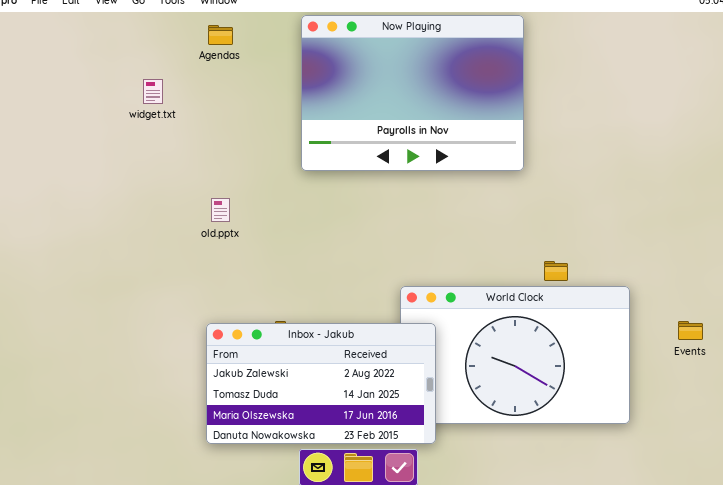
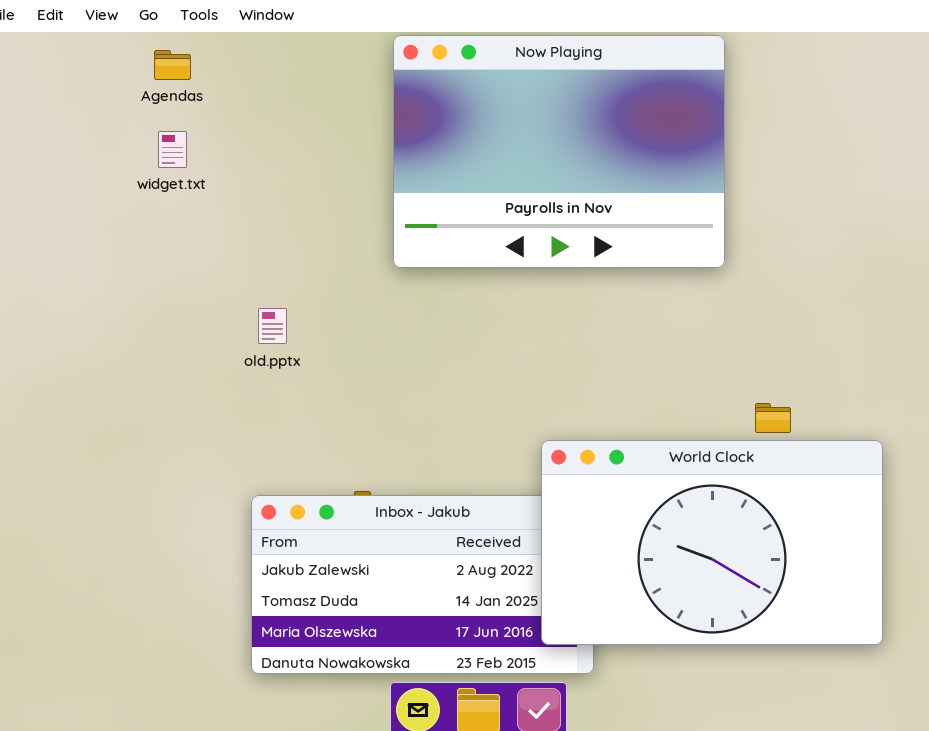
Agendas: [208,25,233,45] -> [154,50,191,80], moved
World Clock: [400,286,630,424] -> [541,440,883,645], raised

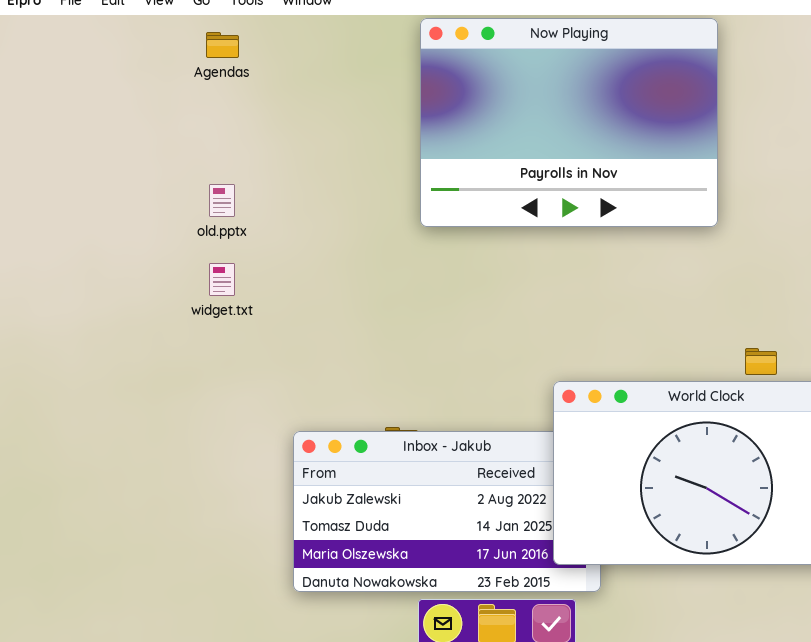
widget.txt: [158,131,187,168] -> [209,263,235,296], moved
old.pptx: [258,308,287,344] -> [209,184,235,217], moved

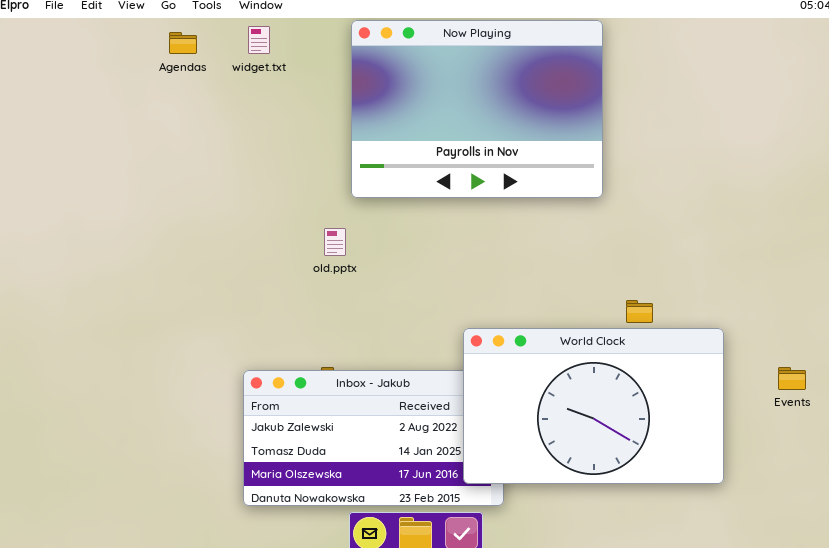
old.pptx: [209,184,235,217] -> [324,228,346,256], moved
widget.txt: [209,263,235,296] -> [248,26,270,54], moved

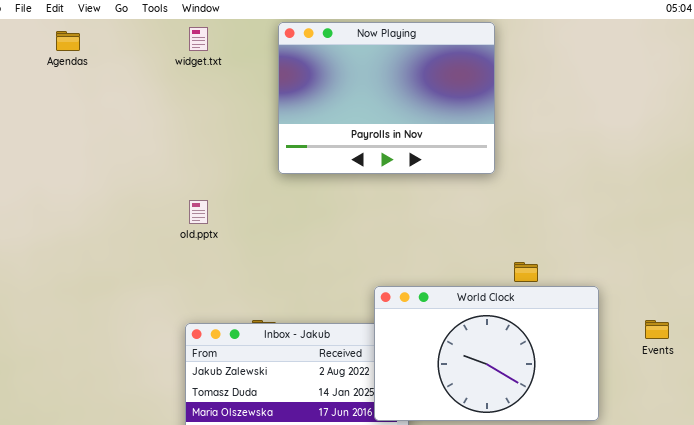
Agendas: [169,32,197,54] -> [56,31,80,51], moved
old.pptx: [324,228,346,256] -> [189,200,208,224], moved

